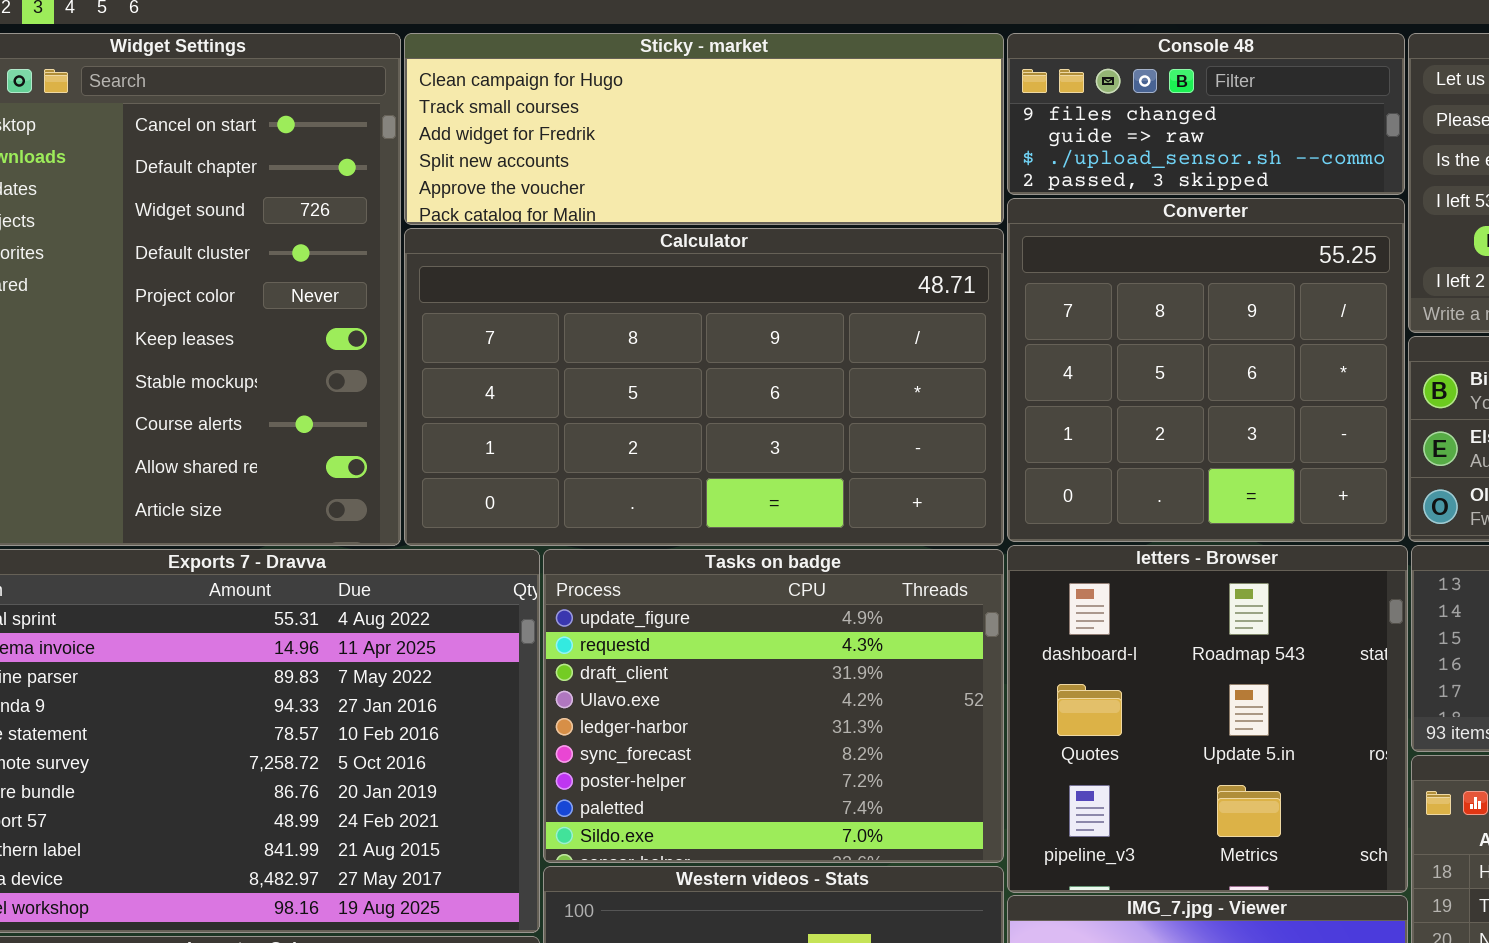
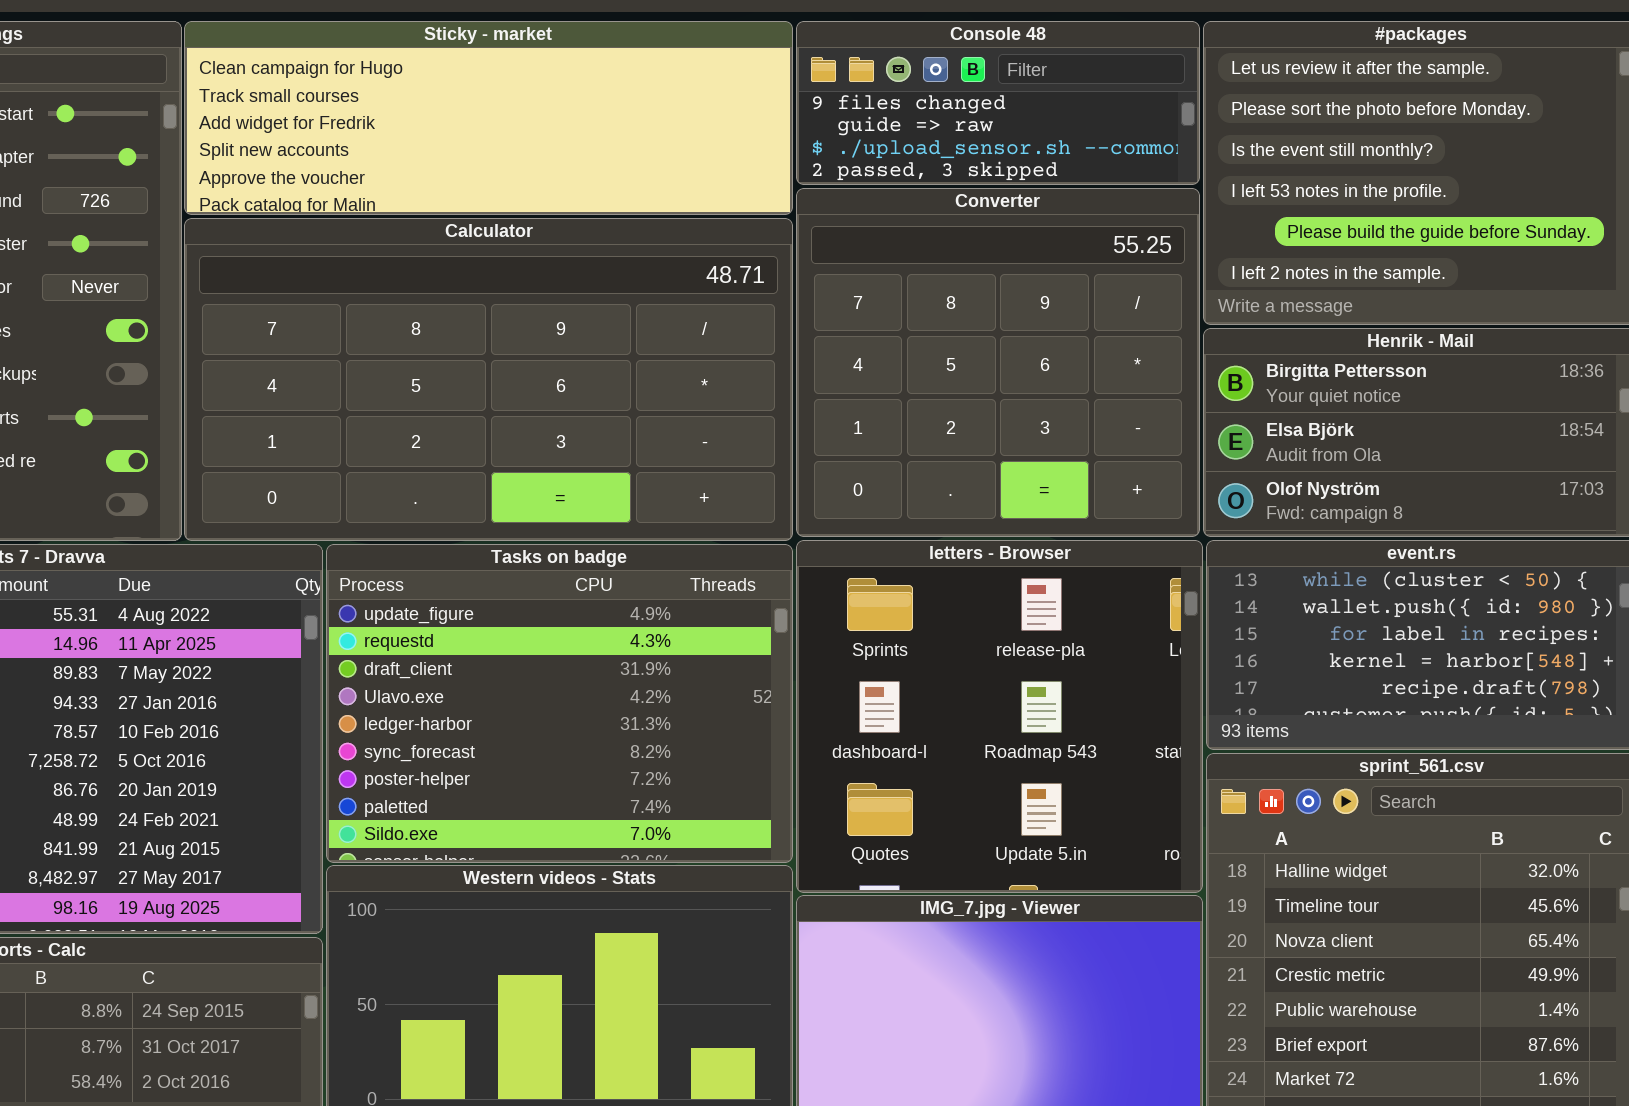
letters - Browser: [1007,545,1408,893] -> [796,540,1203,893], scrolled up 1 row

